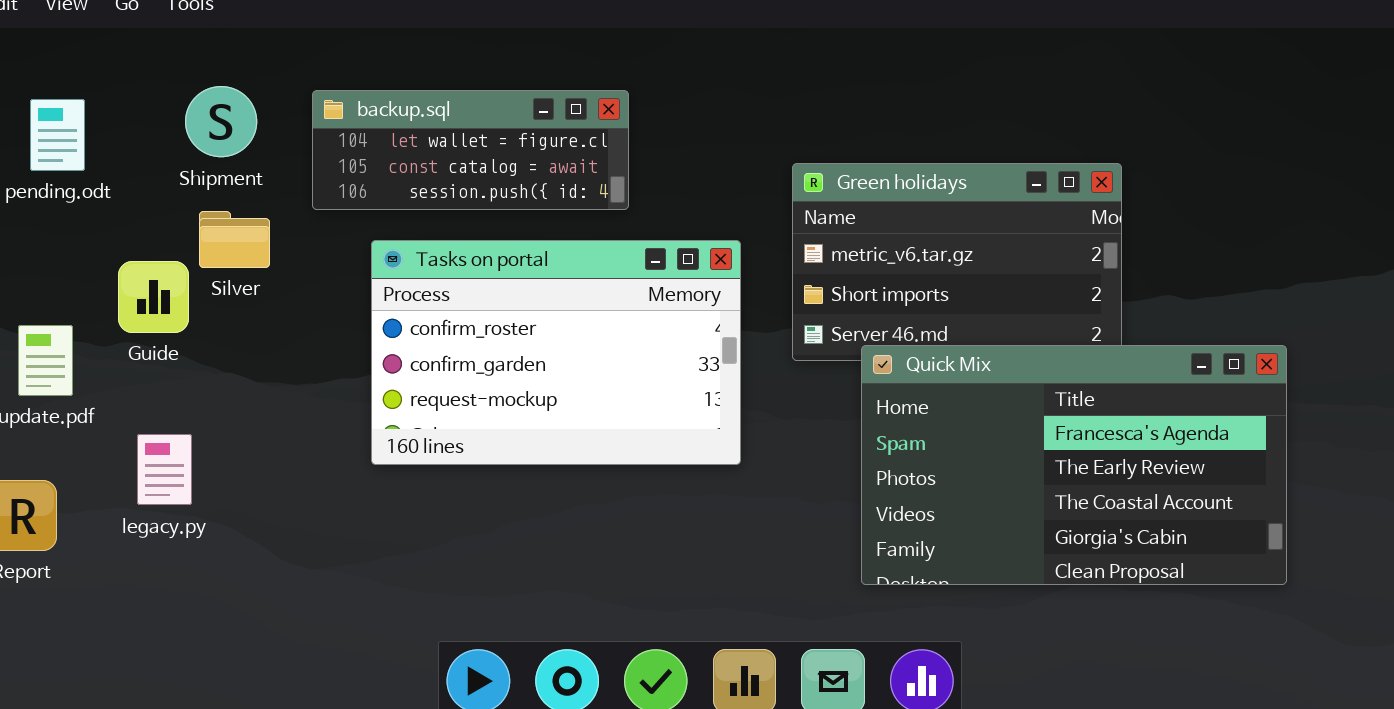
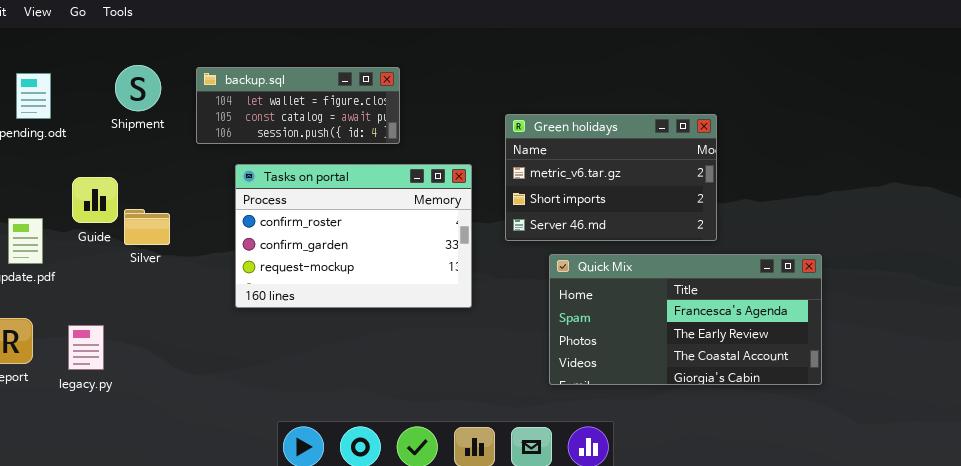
Silver: [199,211,270,268] -> [124,209,170,245], moved
Quick Mix: [861,345,1287,585] -> [549,254,822,385], resized
legacy.py: [137,434,192,505] -> [68,325,104,370], moved

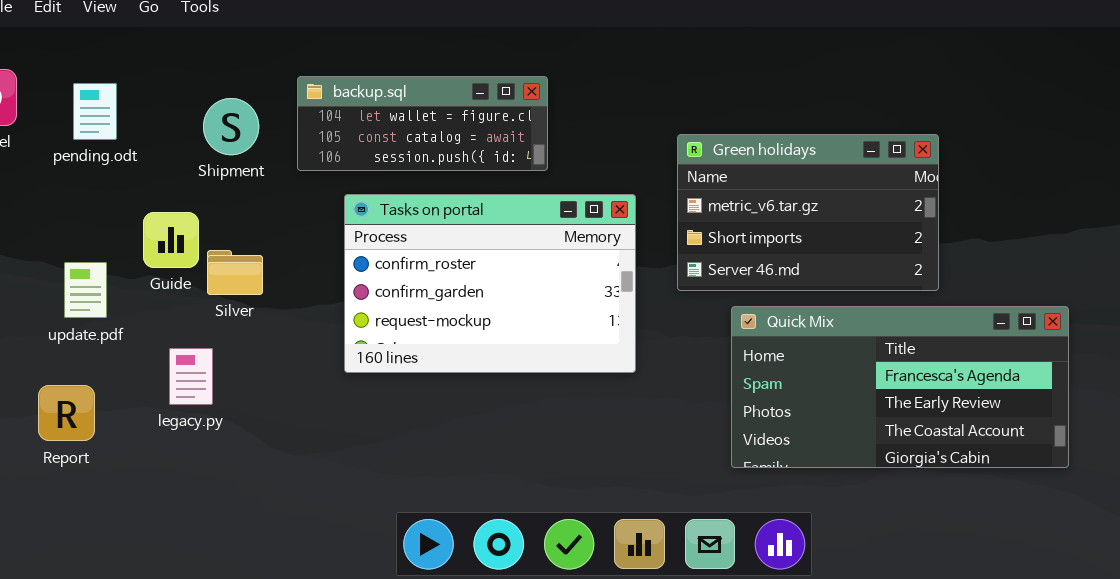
Shipment: [115,65,161,111] -> [203,98,259,155], moved
legacy.py: [68,325,104,370] -> [169,348,213,405], moved

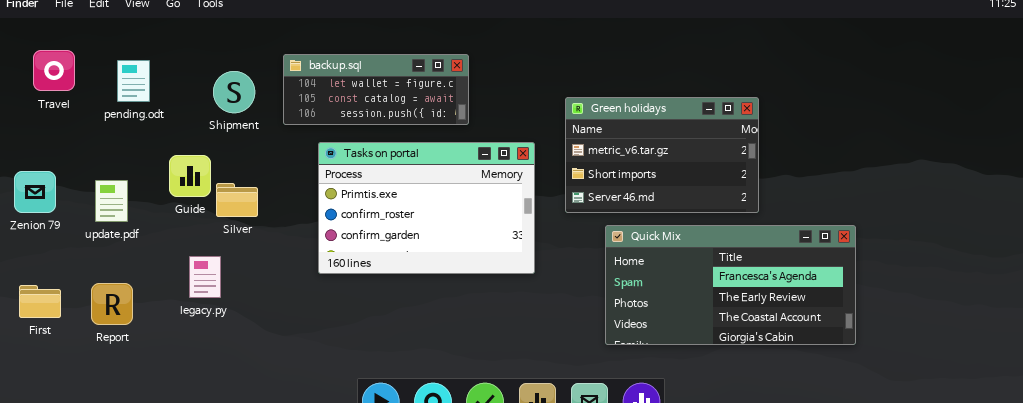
Tasks on portal: [344,194,636,373] -> [318,142,535,274], scrolled up 1 row
update.pdf: [64,262,107,318] -> [95,180,128,222], moved

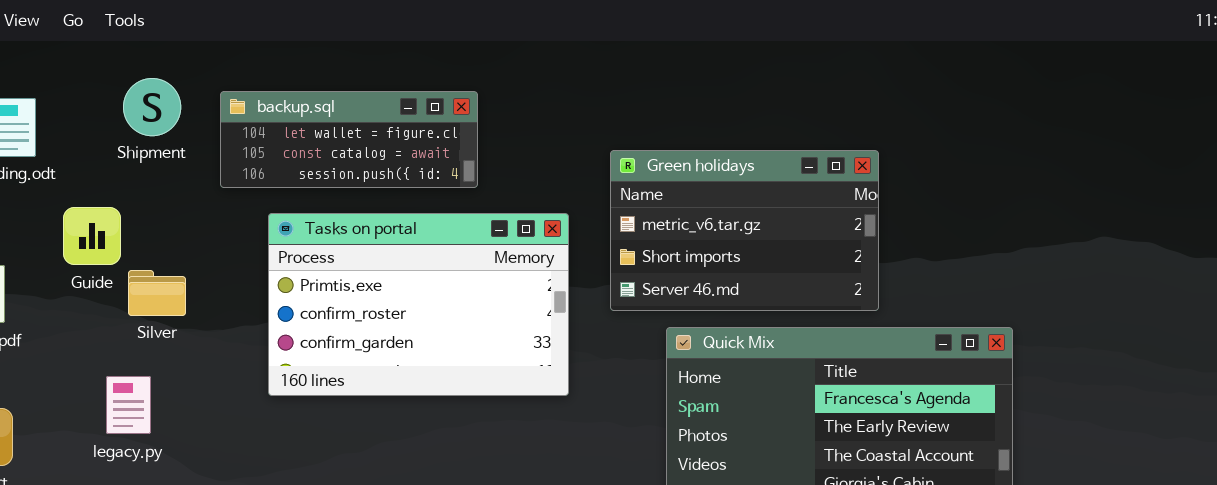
Shipment: [213,71,255,113] -> [123,78,181,136], moved
Guide: [169,155,211,197] -> [63,207,121,265], moved
legacy.py: [189,256,221,298] -> [106,376,151,434], moved

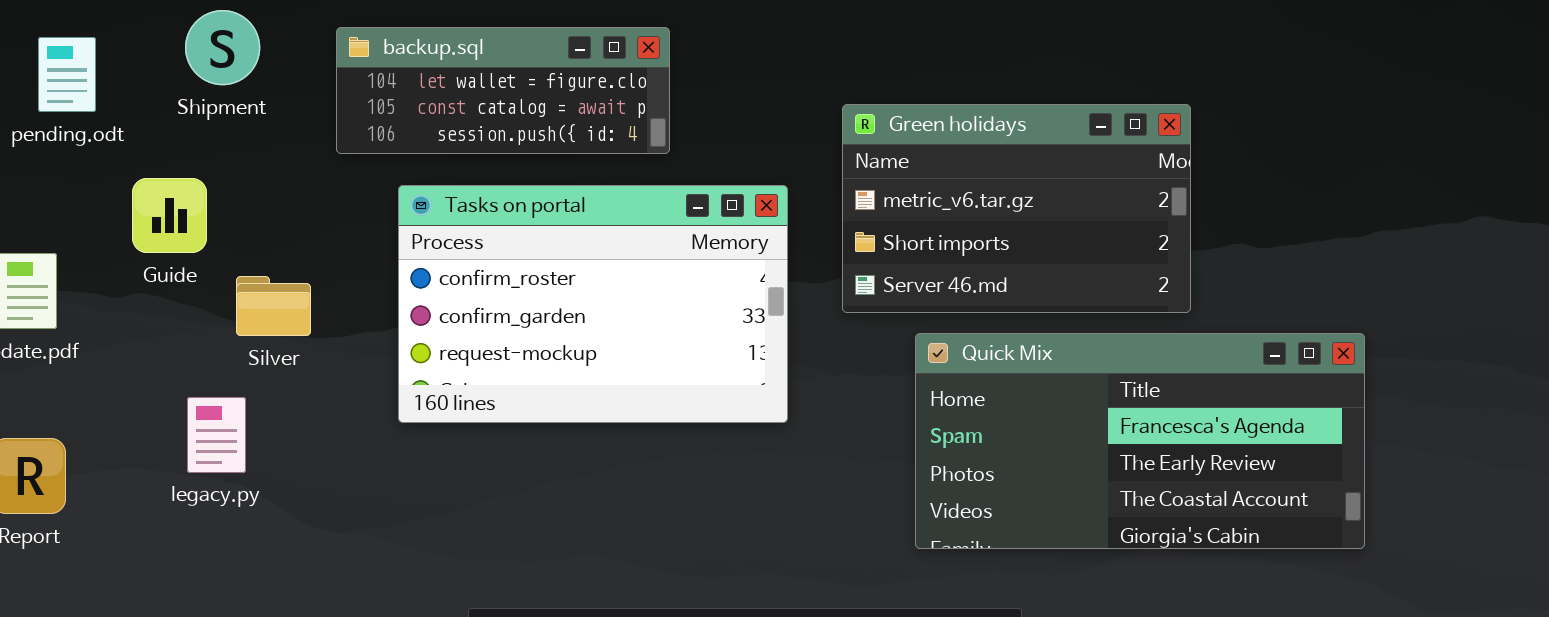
Shipment: [123,78,181,136] -> [185,10,260,85], moved
Tasks on portal: [268,213,569,396] -> [398,185,788,423], scrolled down 1 row
Silver: [128,270,186,316] -> [236,276,311,336], moved

